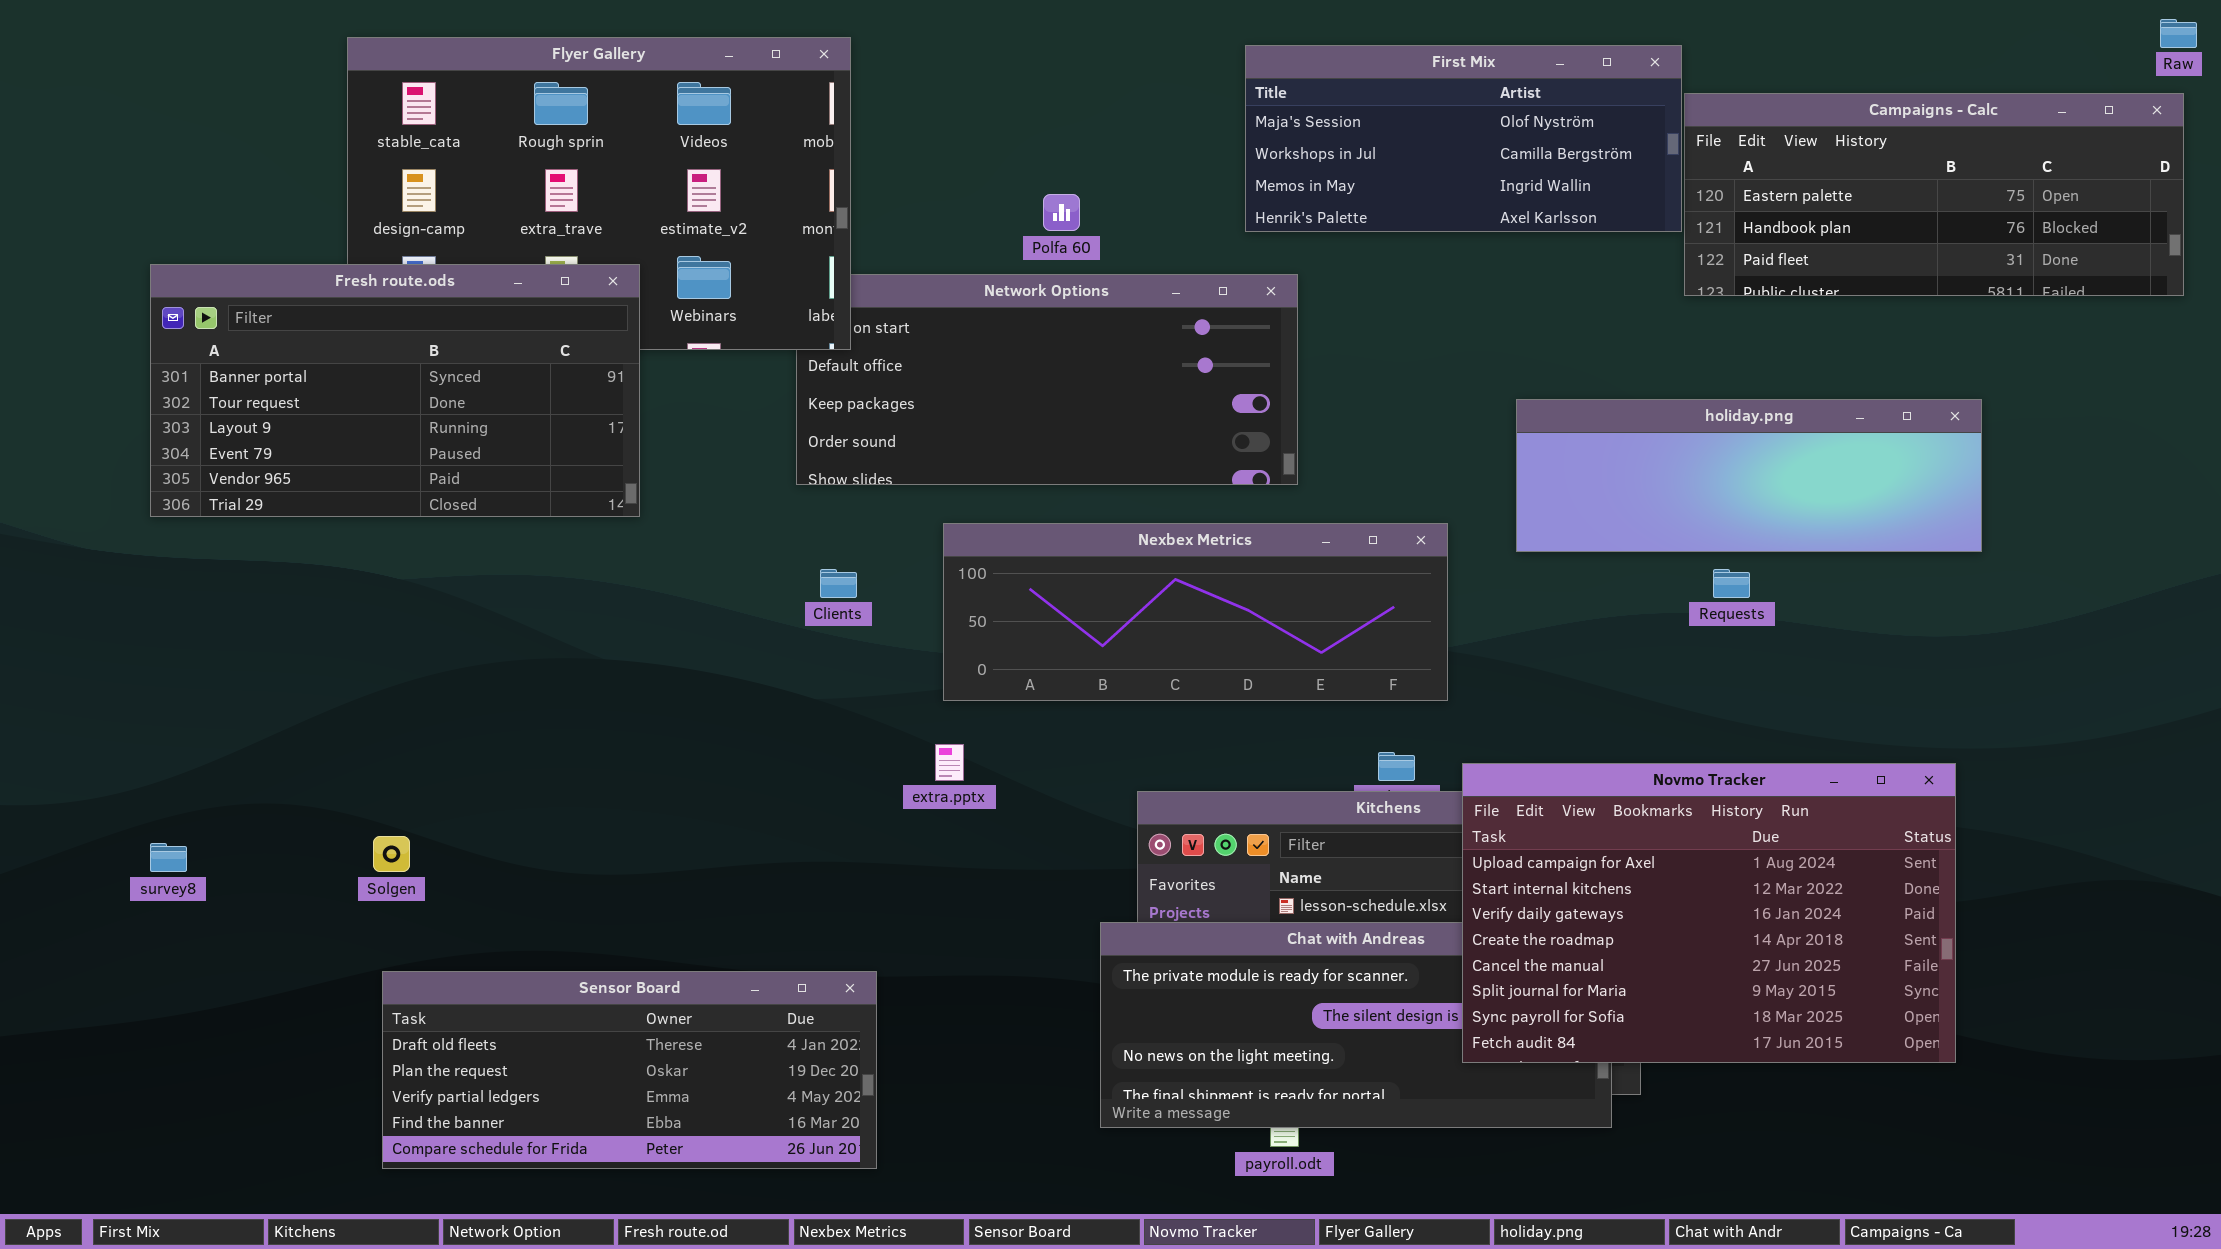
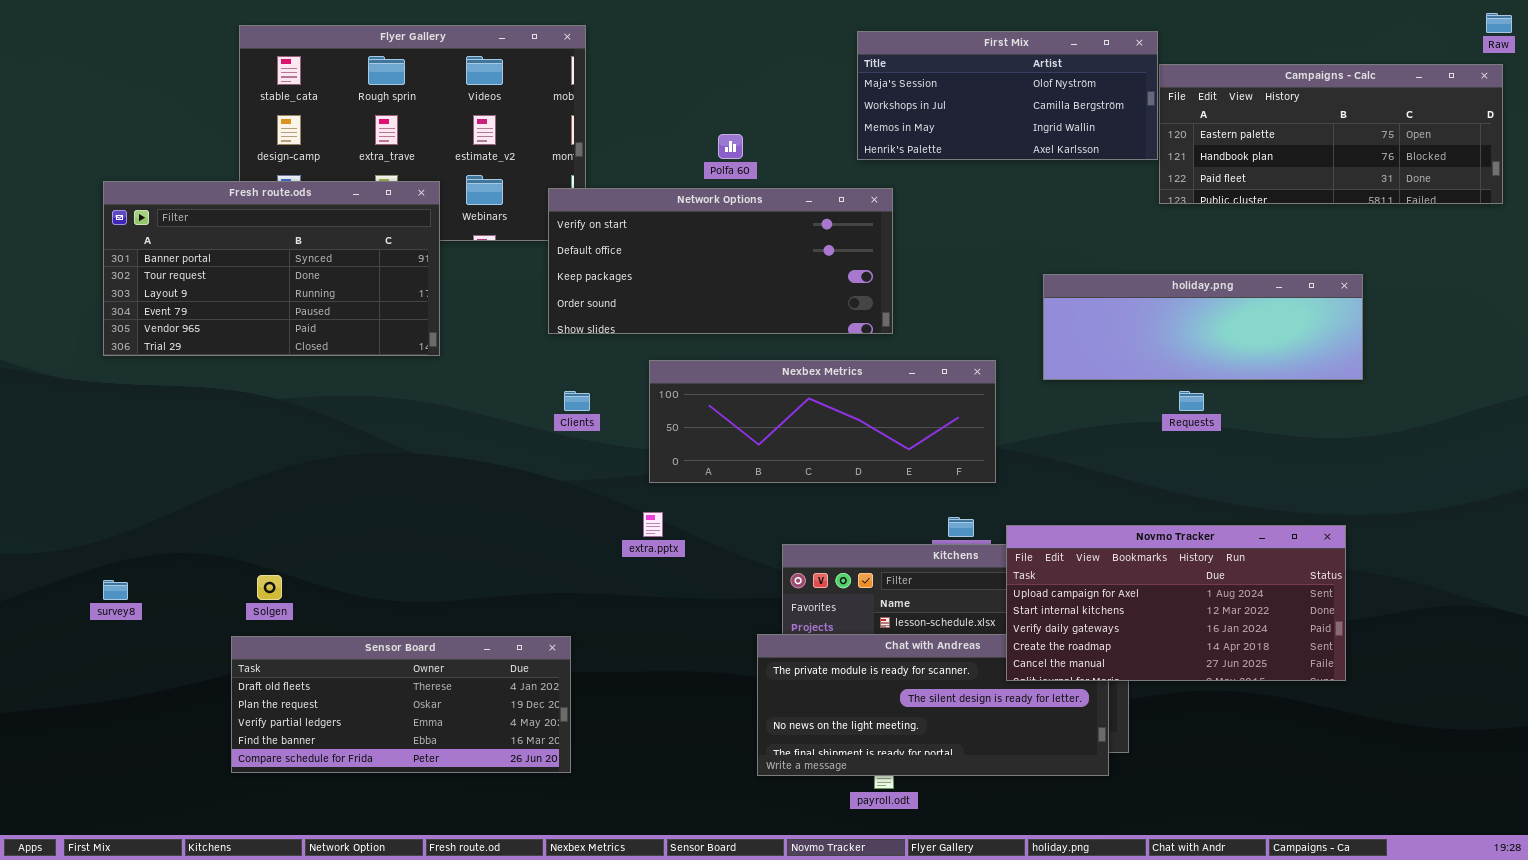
Network Options: [796,274,1298,485] -> [548,188,893,334], raised
Novmo Tracker: [1462,763,1956,1063] -> [1006,525,1346,681], resized
Sensor Board: [382,971,877,1169] -> [231,636,571,773], moved

